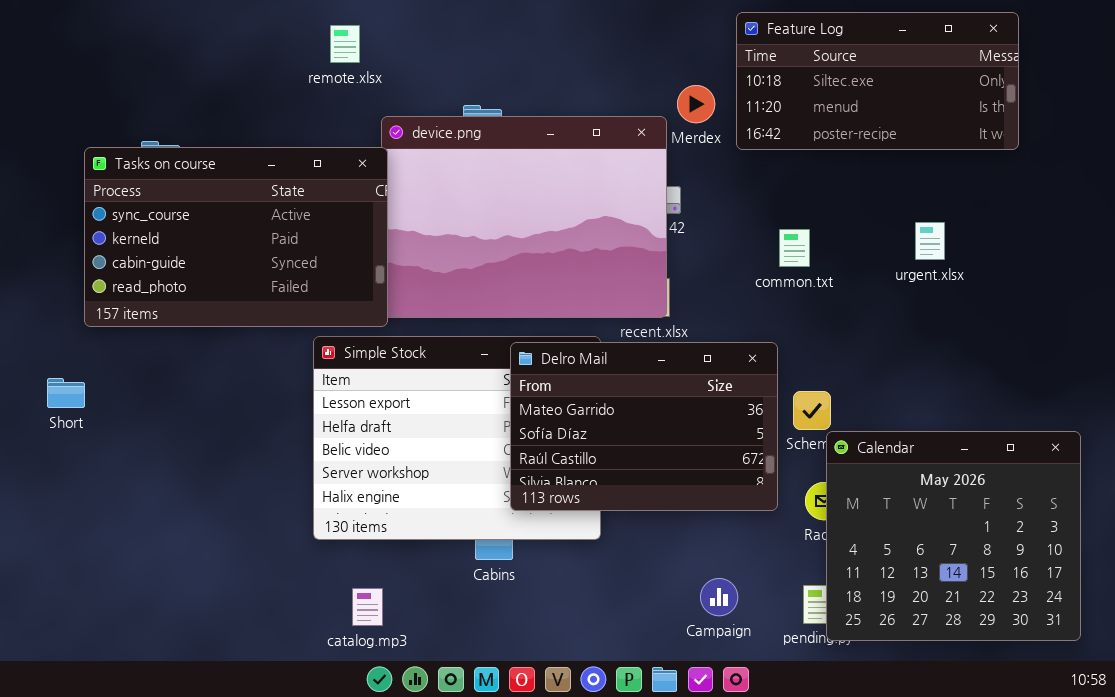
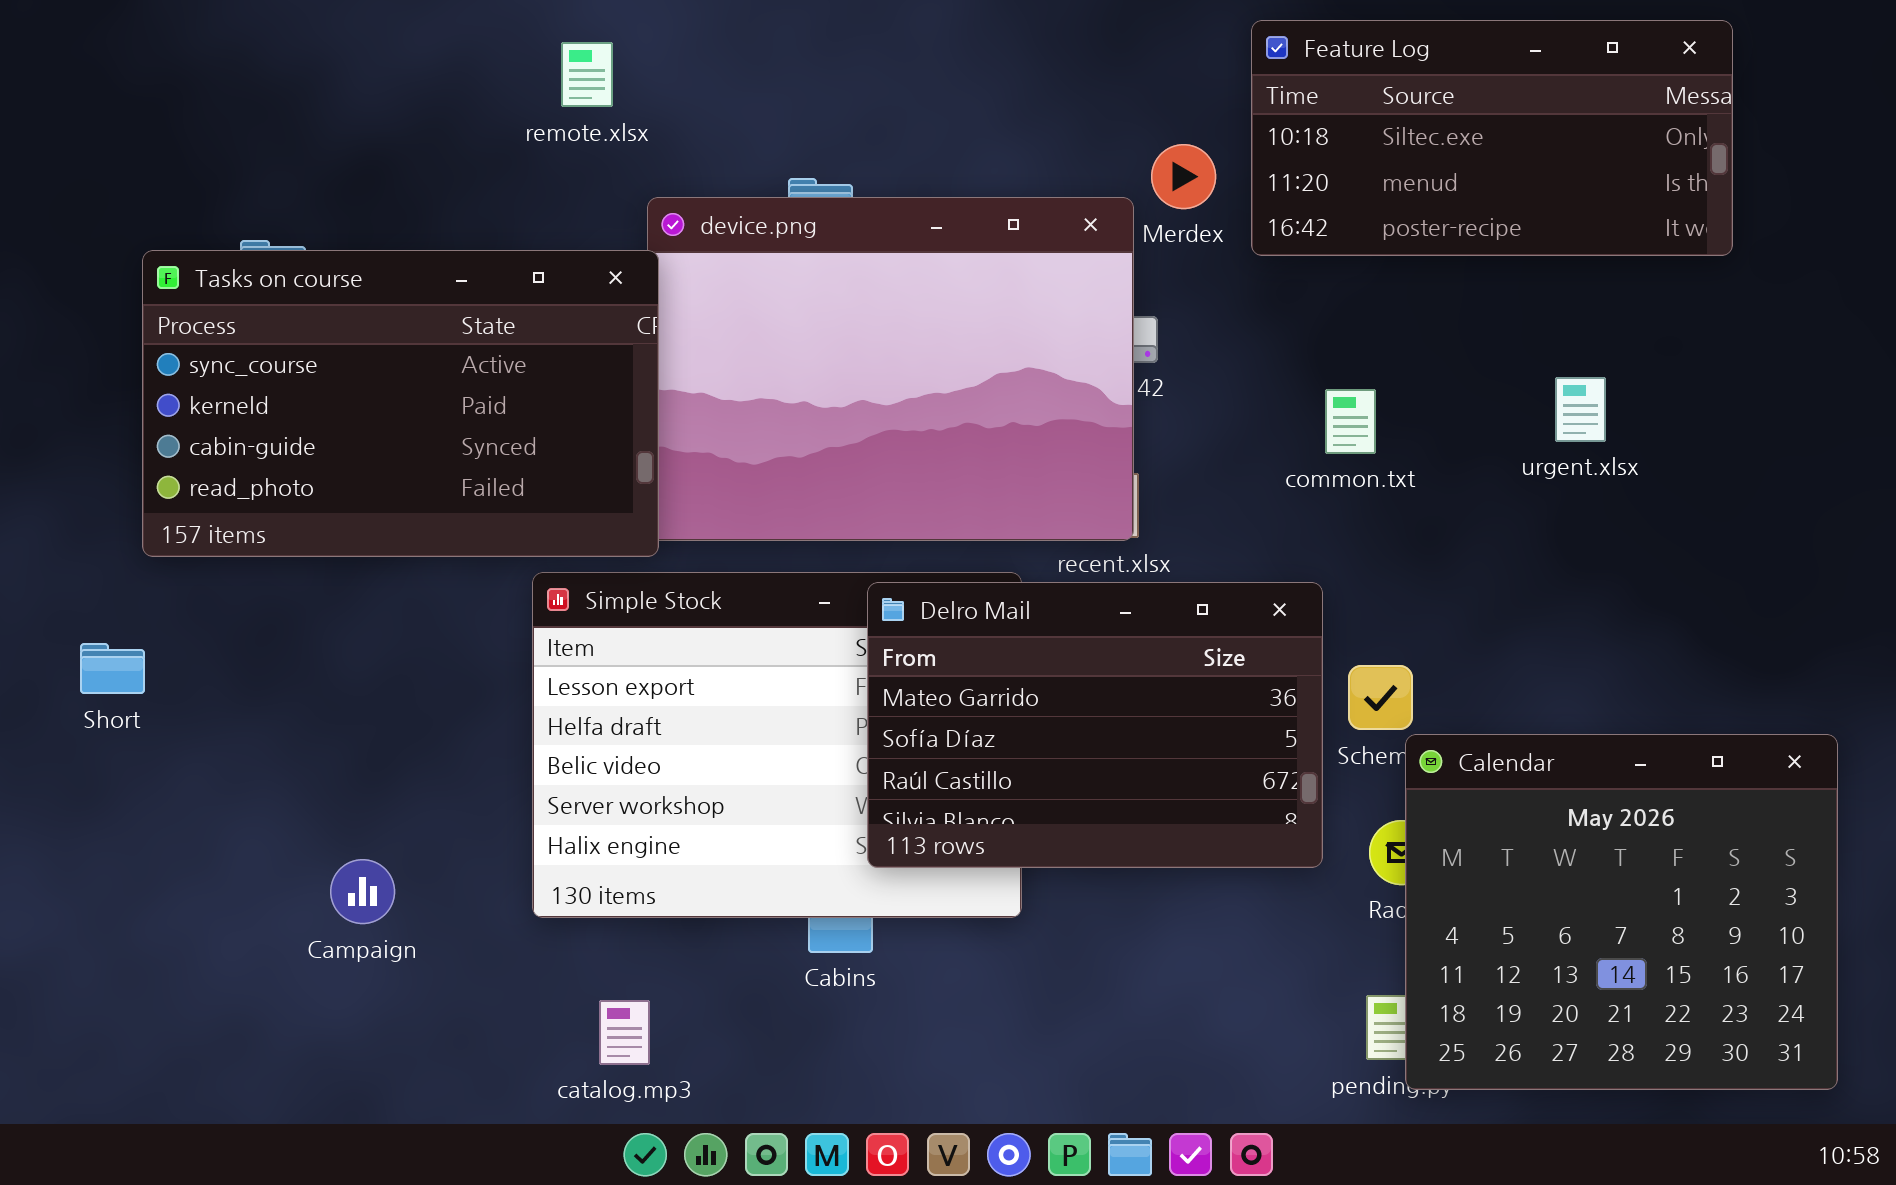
Campaign: [700,578,738,616] -> [330,859,395,924], moved

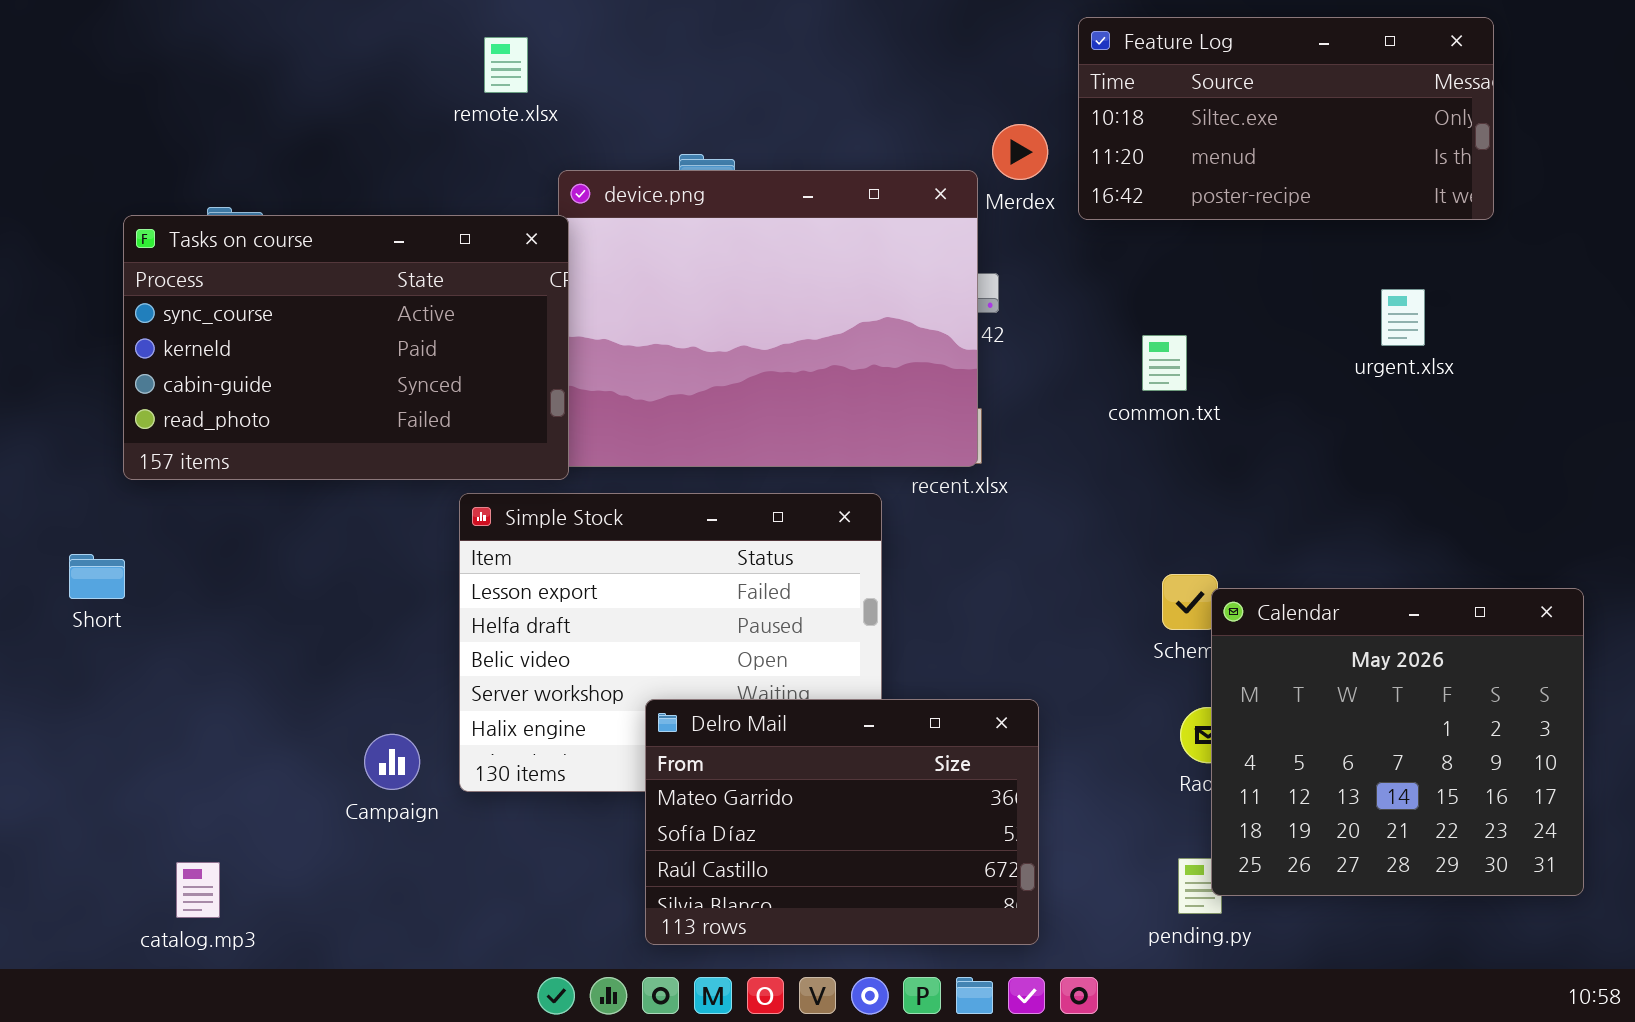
urgent.xlsx: [1555,377,1606,442] -> [1381,289,1425,346], moved
Delro Mail: [867,582,1323,868] -> [645,699,1039,945], moved
Calendar: [1405,734,1838,1090] -> [1211,588,1584,896], moved
Campaign: [330,859,395,924] -> [364,734,420,790], moved
catalog.mp3: [599,1000,650,1065] -> [176,862,220,918], moved

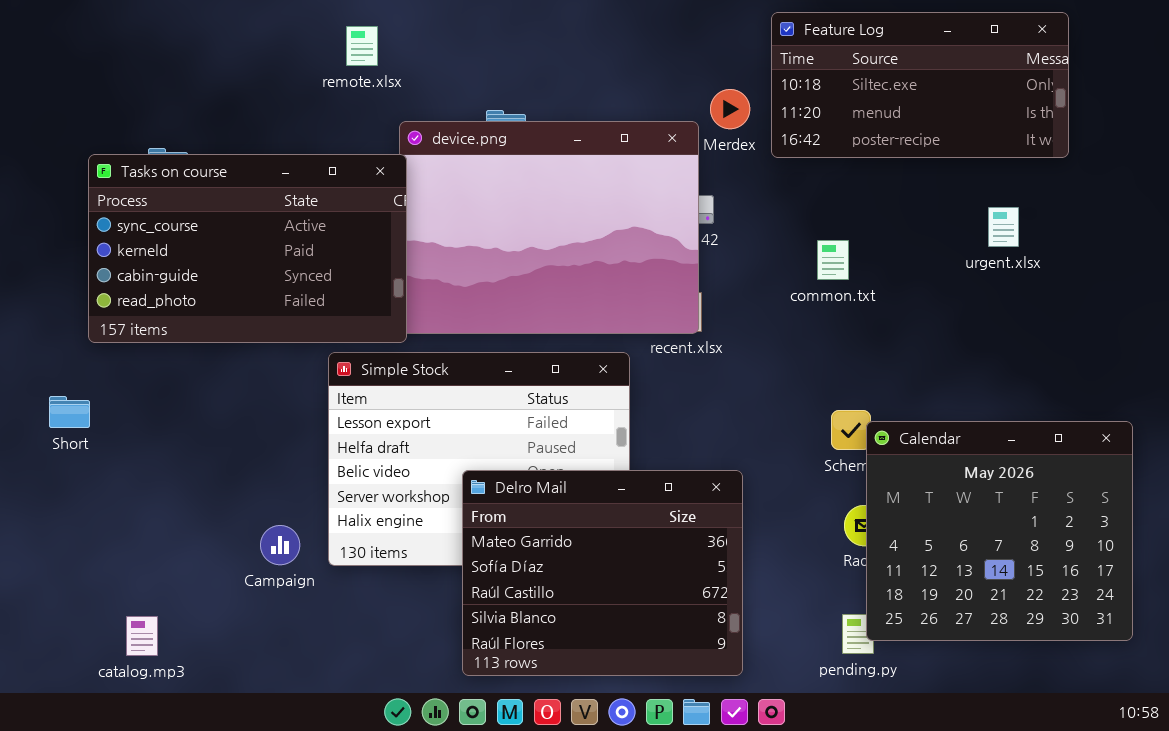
Delro Mail: [645,699,1039,945] -> [462,470,743,676], resized

